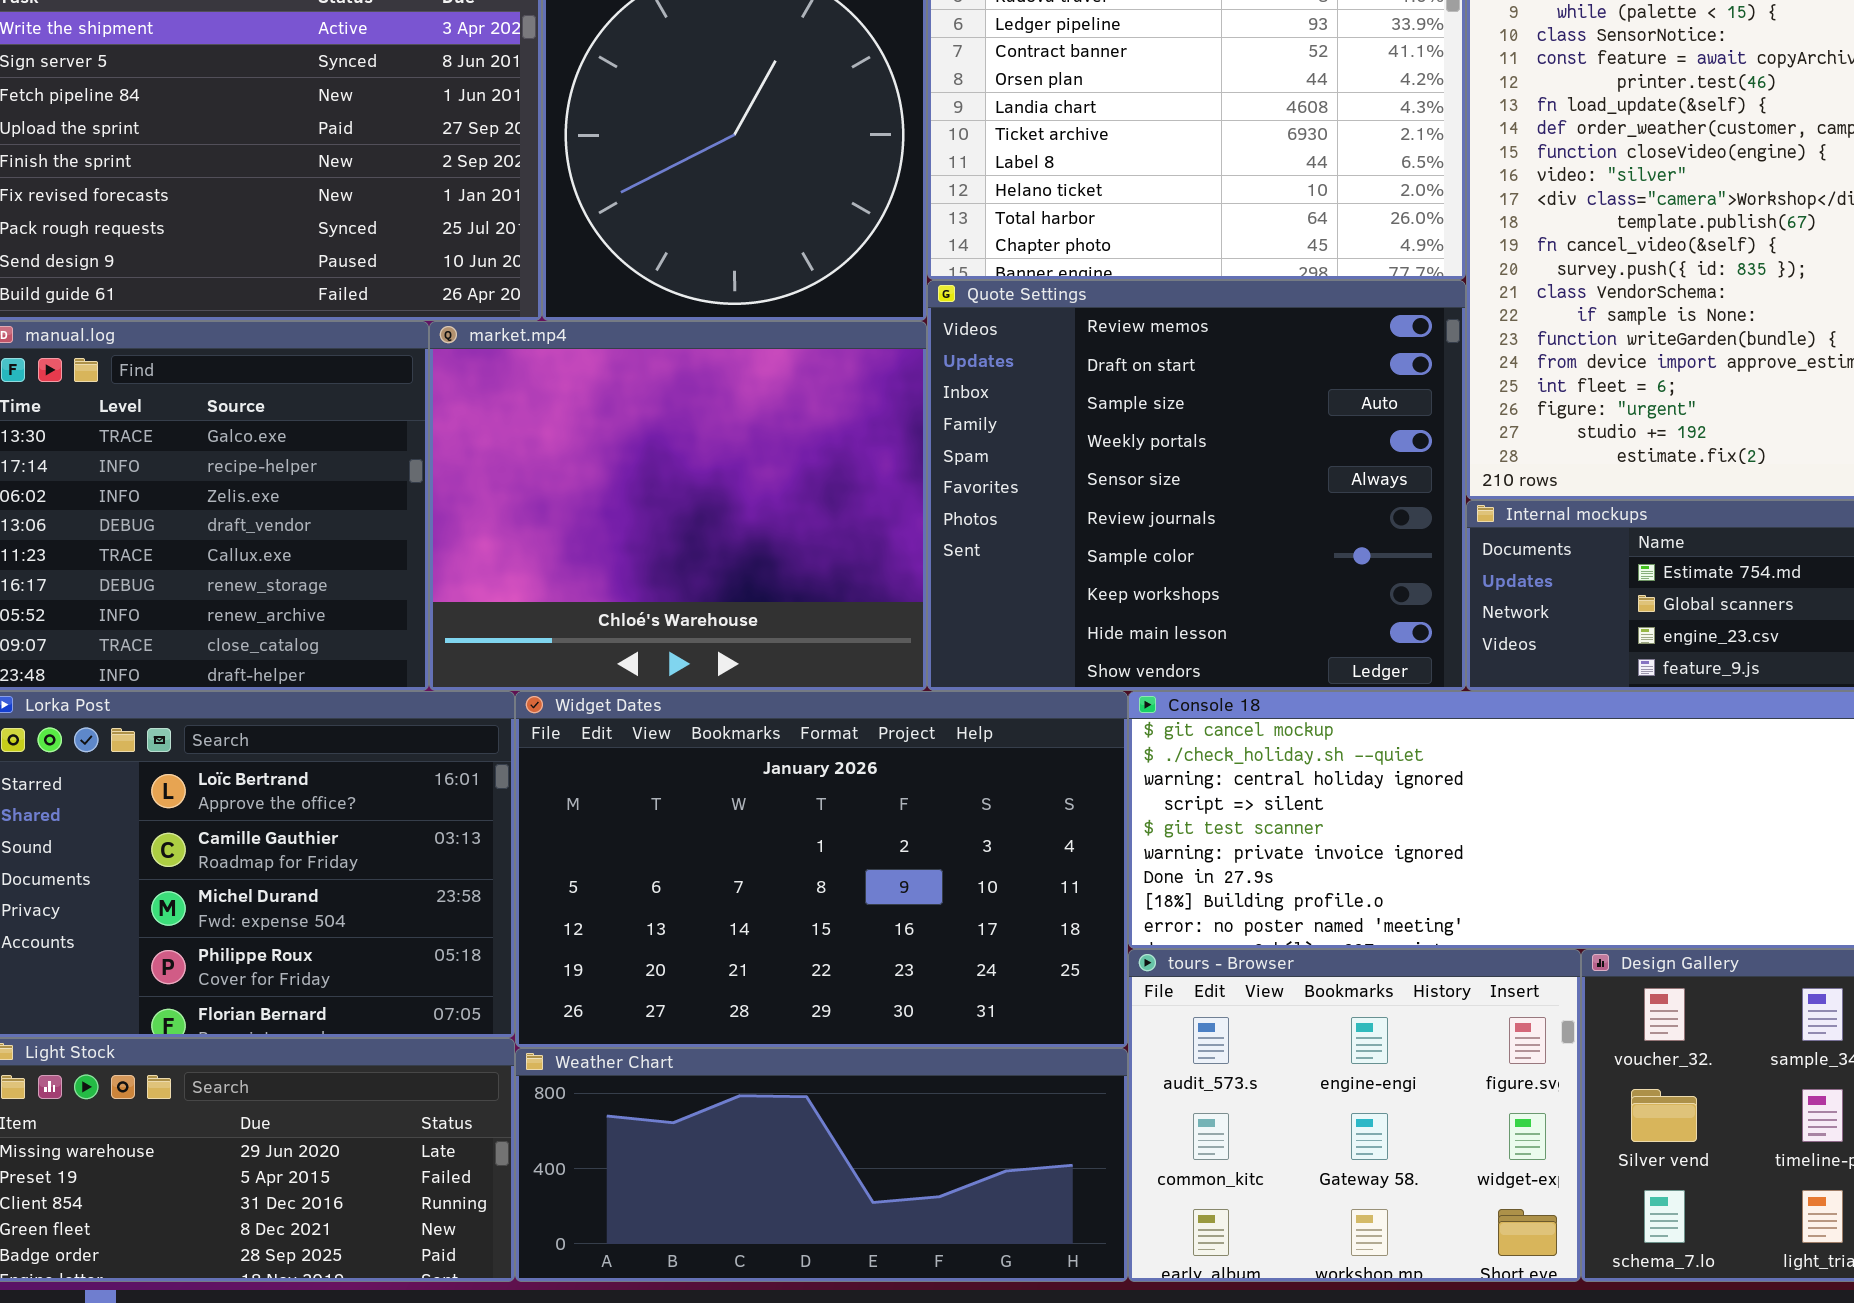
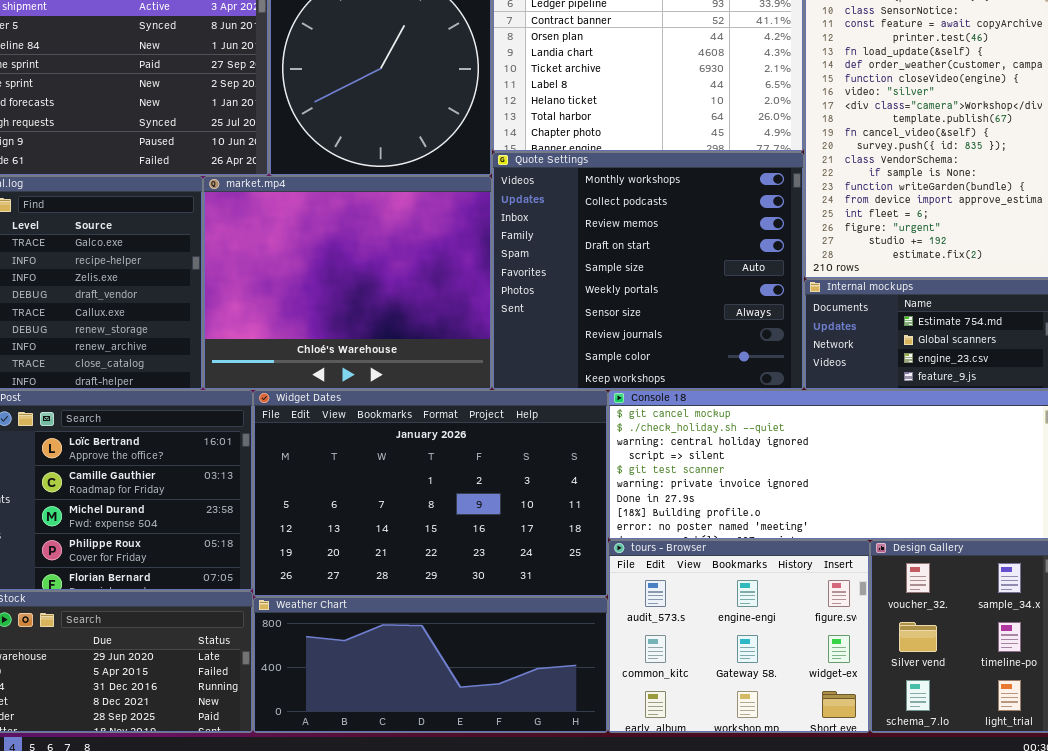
Quote Settings: [927,280,1466,691] -> [492,152,804,390], scrolled up 2 rows

